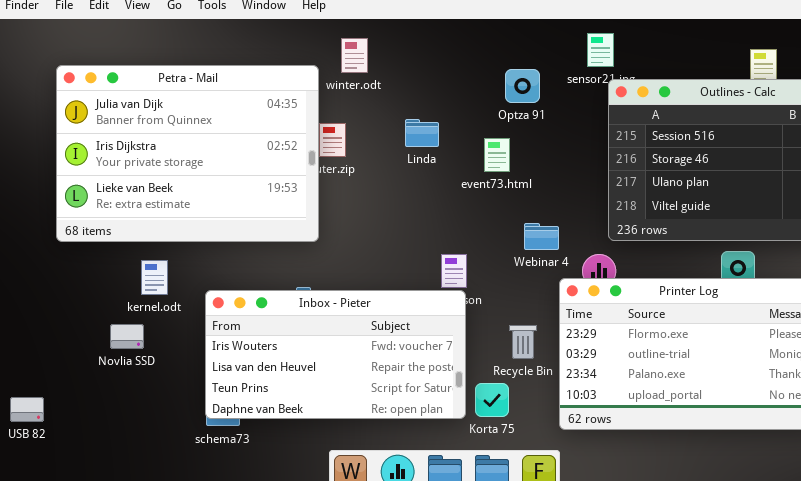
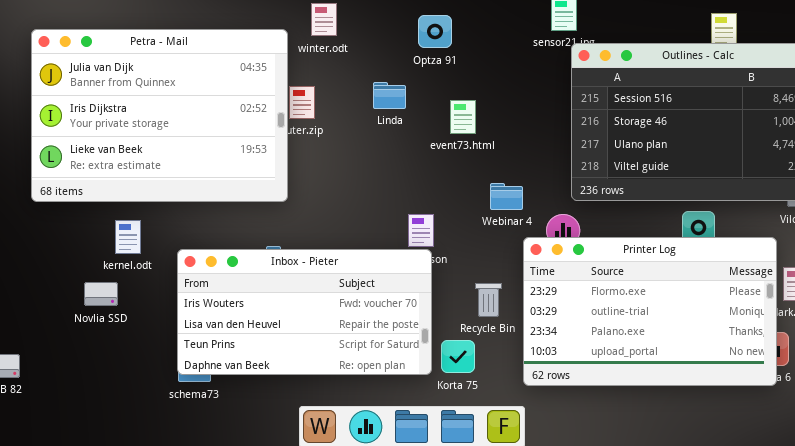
Optza 91: [505,69,540,103] -> [418,15,452,48], moved

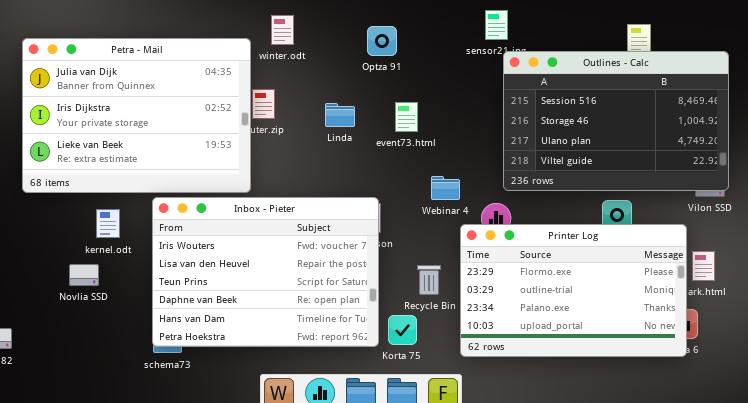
Linda: [373,82,406,109] -> [325,103,355,127], moved
Inbox - Pieter: [177,249,432,375] -> [152,197,379,347], resized

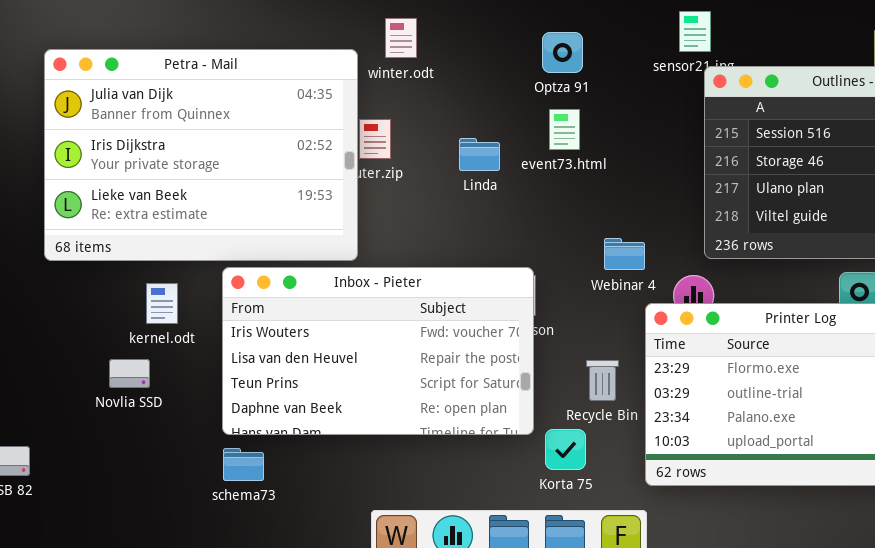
Optza 91: [367,26,397,56] -> [542,32,583,73], moved
event73.html: [395,102,418,132] -> [549,109,580,150], moved
Inbox - Pieter: [152,197,379,347] -> [222,267,534,435], resized

